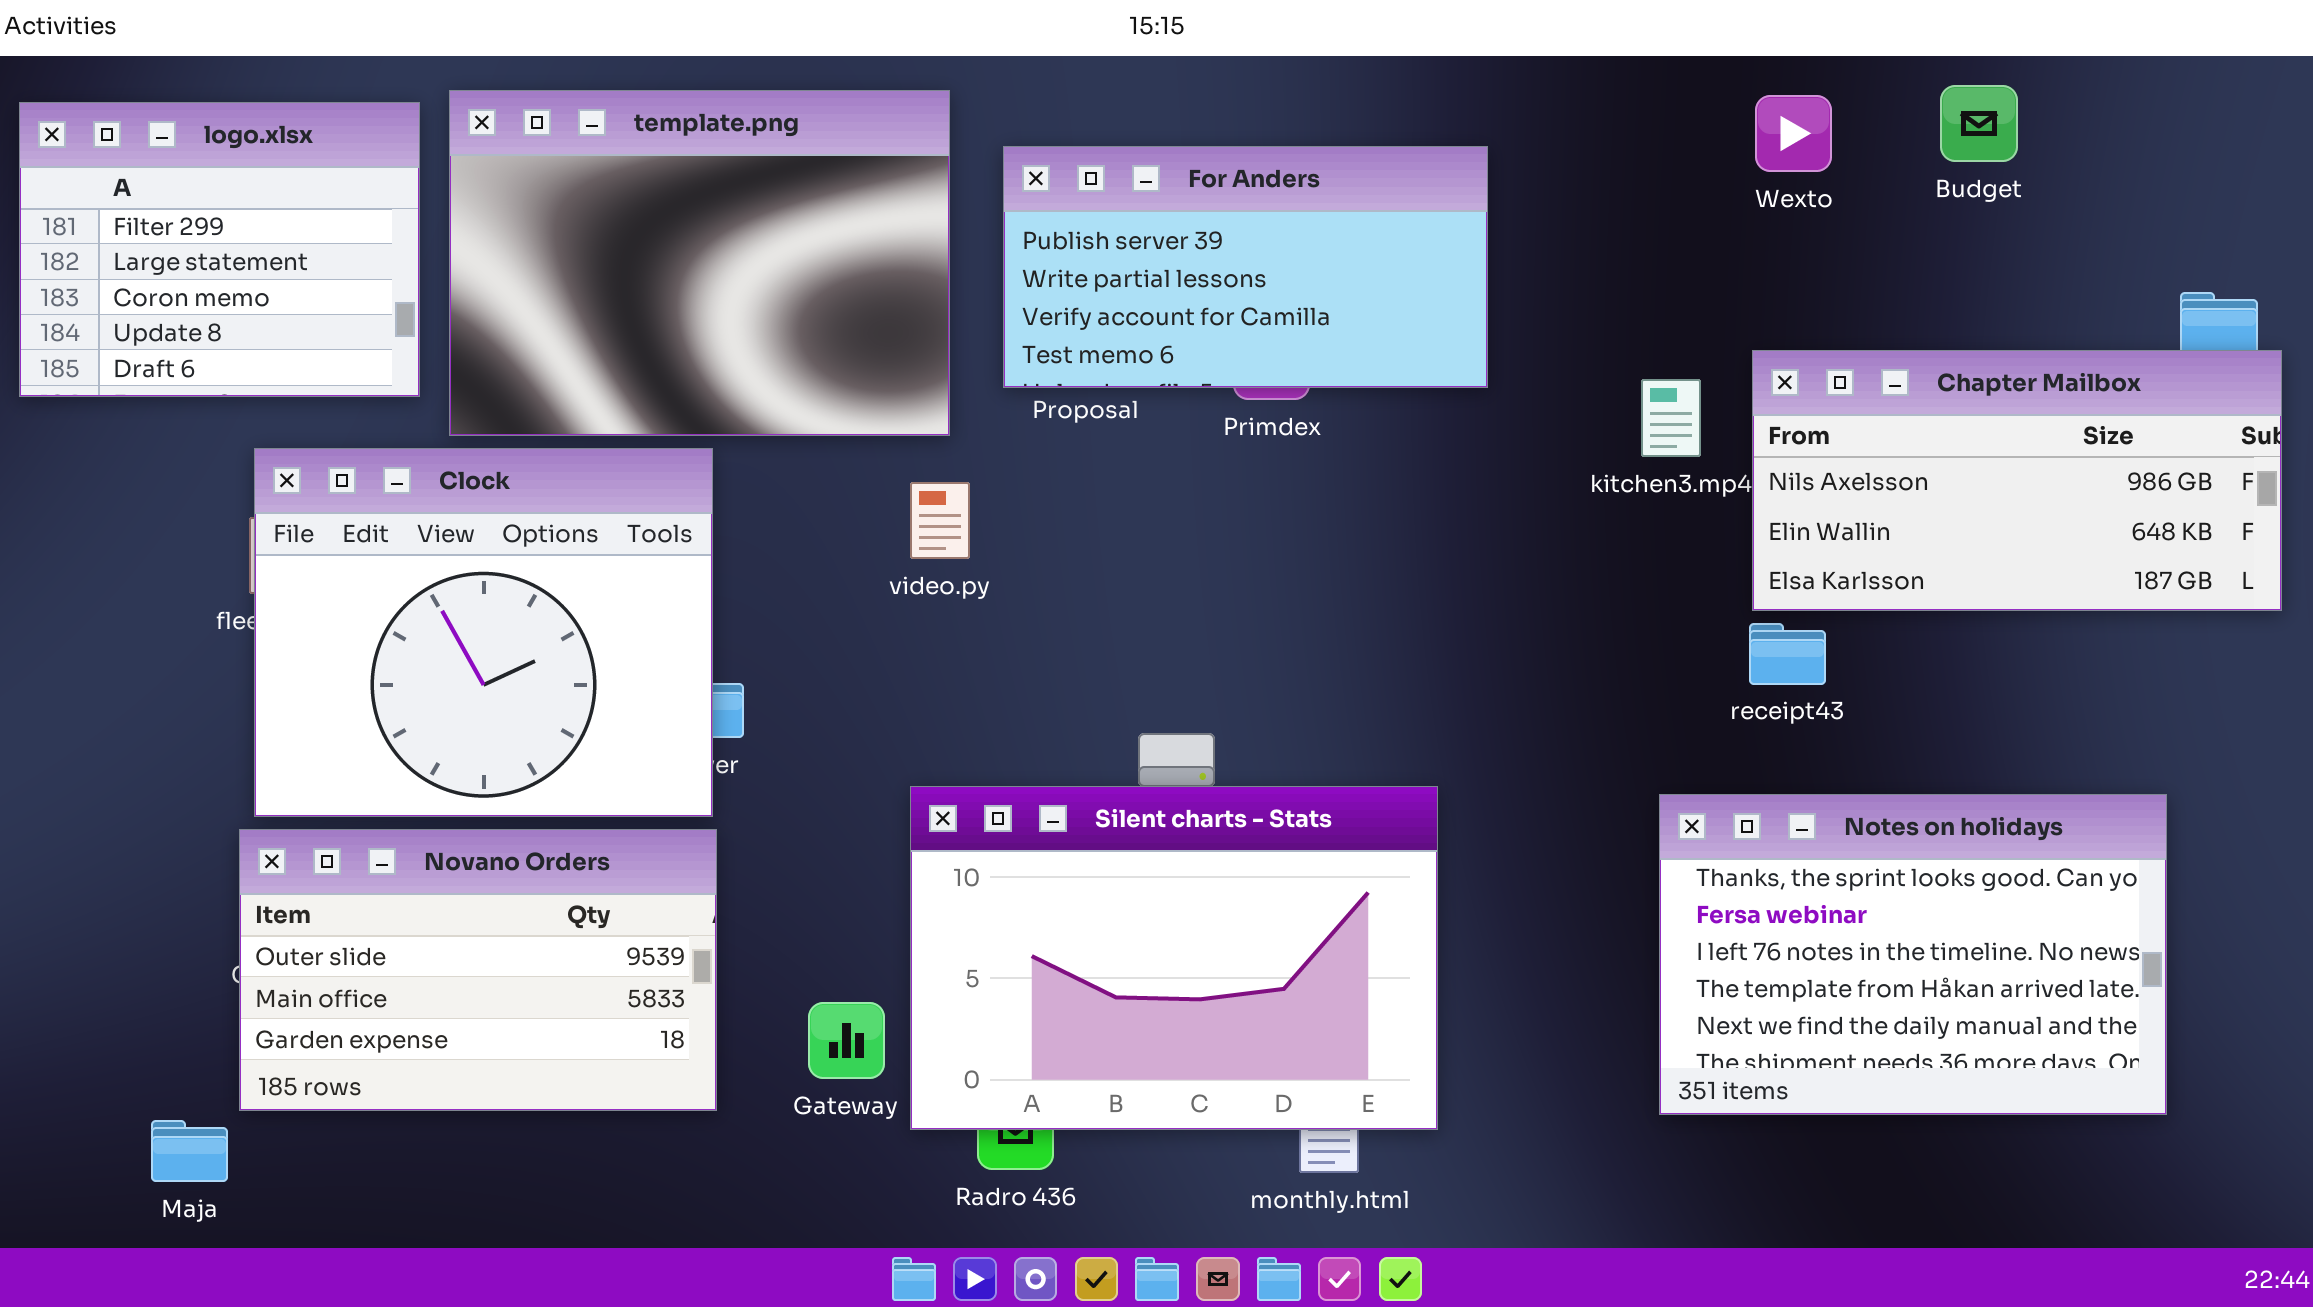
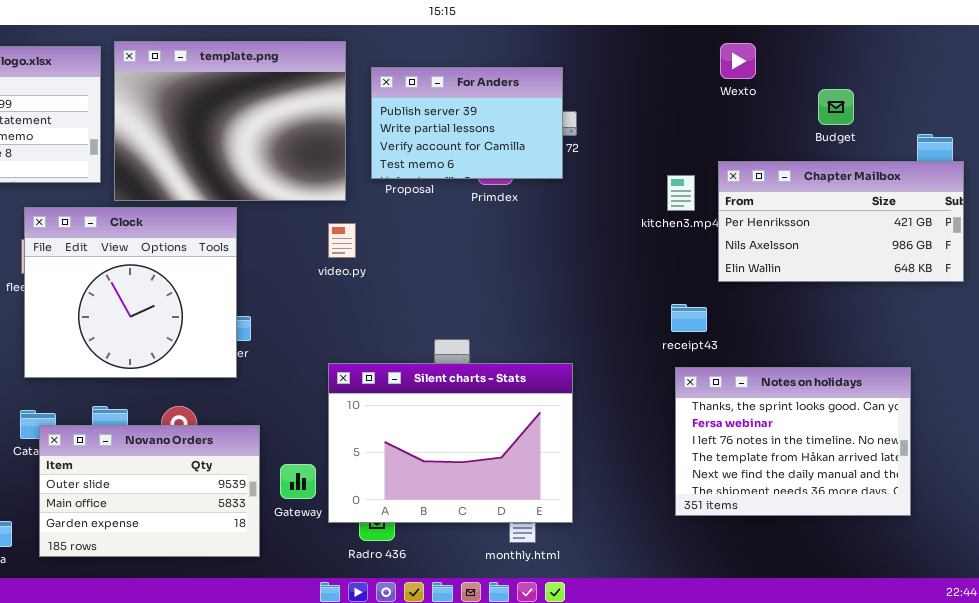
Budget: [1940,85,2018,162] -> [818,89,854,125], moved
For Anders: [1003,146,1488,388] -> [371,67,563,179], resized
Chapter Mailbox: [1752,350,2282,611] -> [718,161,964,282], scrolled up 1 row
receipt43: [1749,623,1826,685] -> [671,304,707,332], moved
Novano Orders: [239,829,717,1111] -> [39,425,260,557], moved

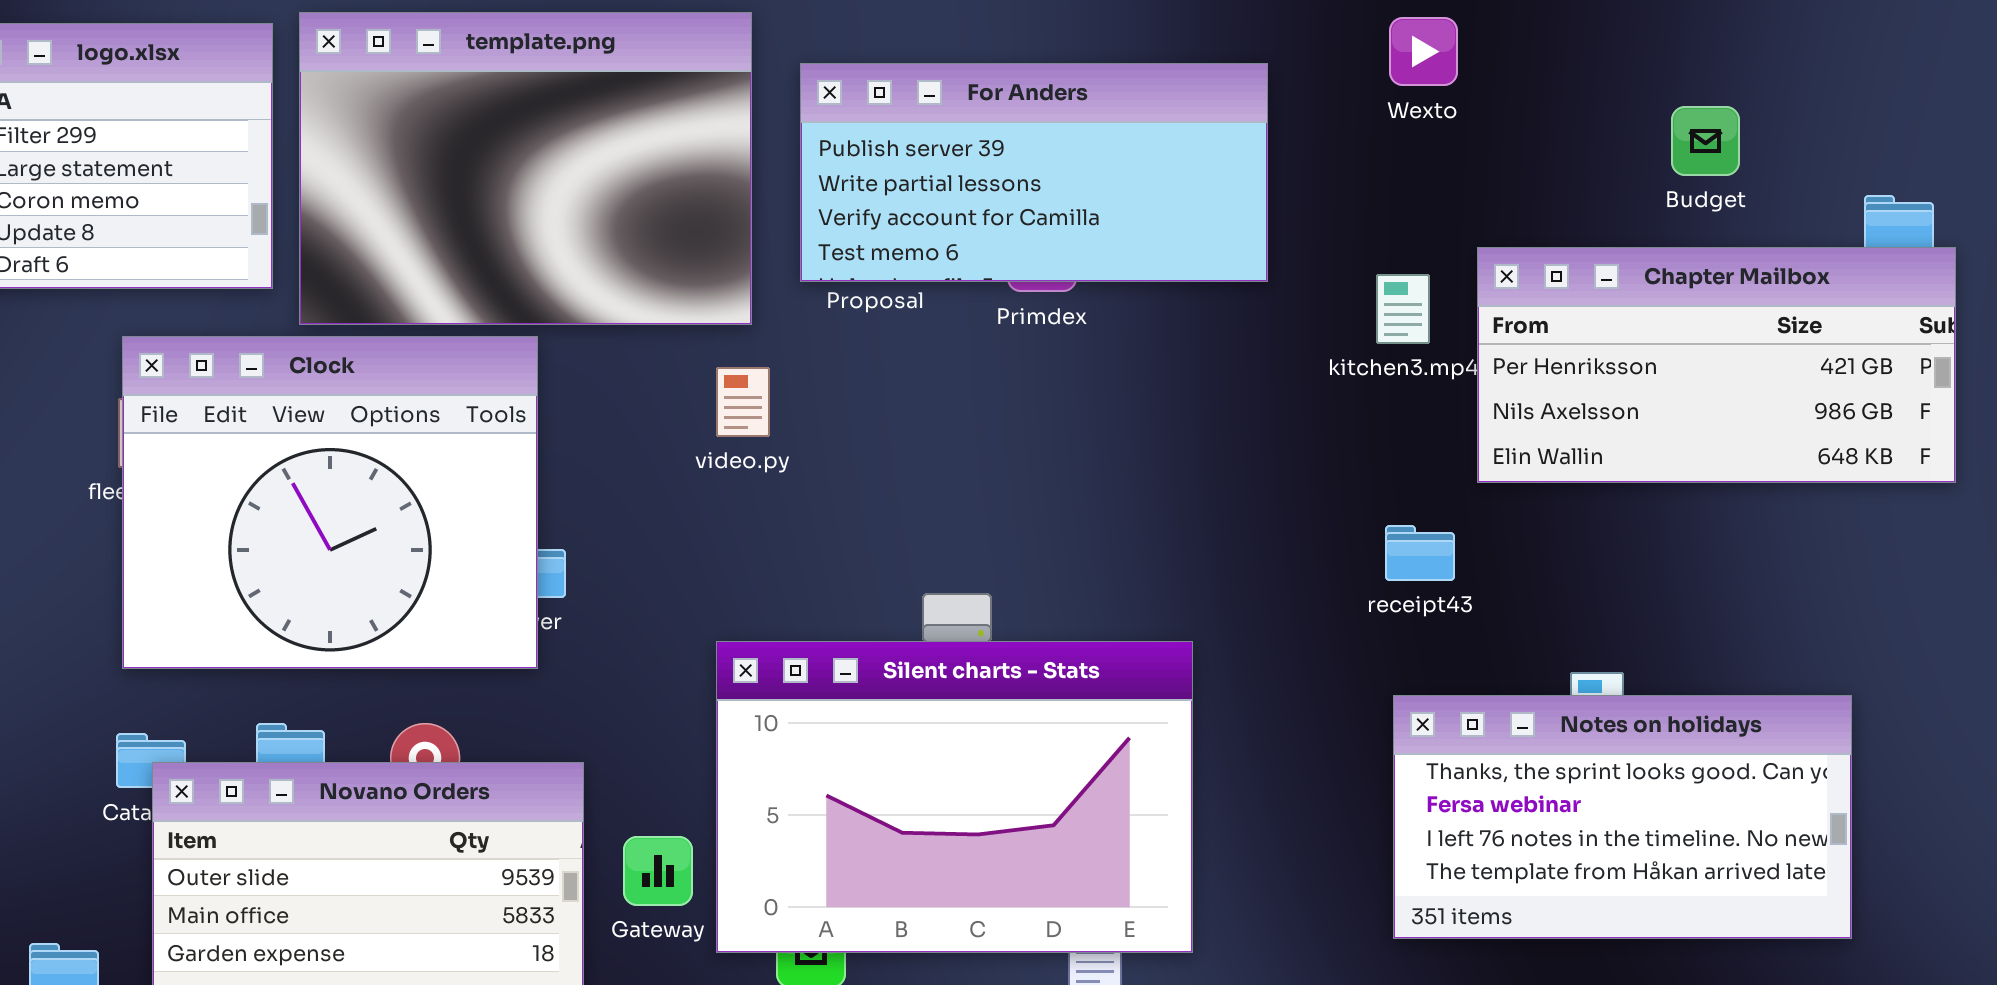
Wexto: [720,43,756,79] -> [1389,17,1458,86], moved
For Anders: [371,67,563,179] -> [800,63,1268,282], resized
Notes on holidays: [675,367,911,516] -> [1393,695,1852,939], resized

